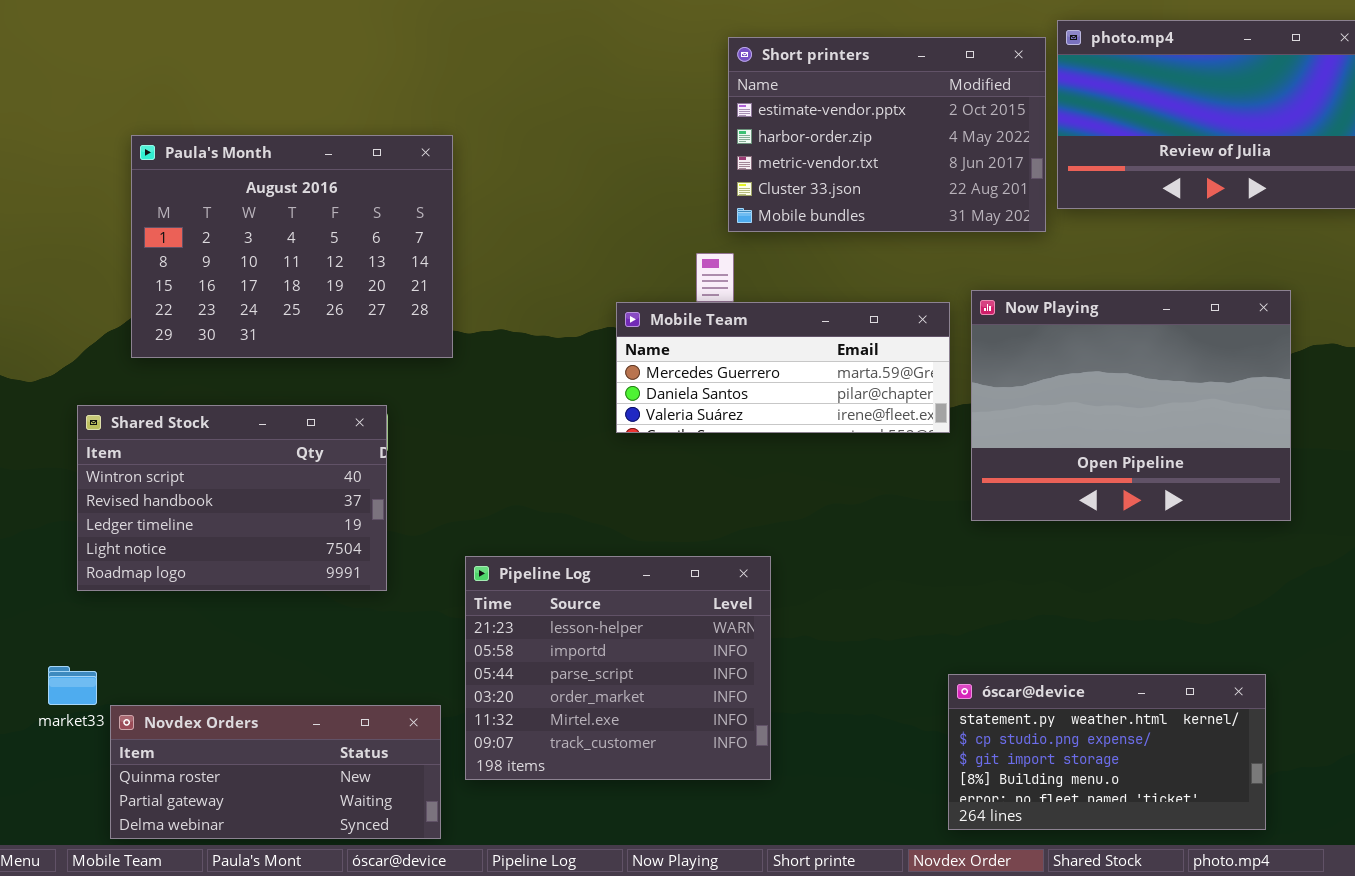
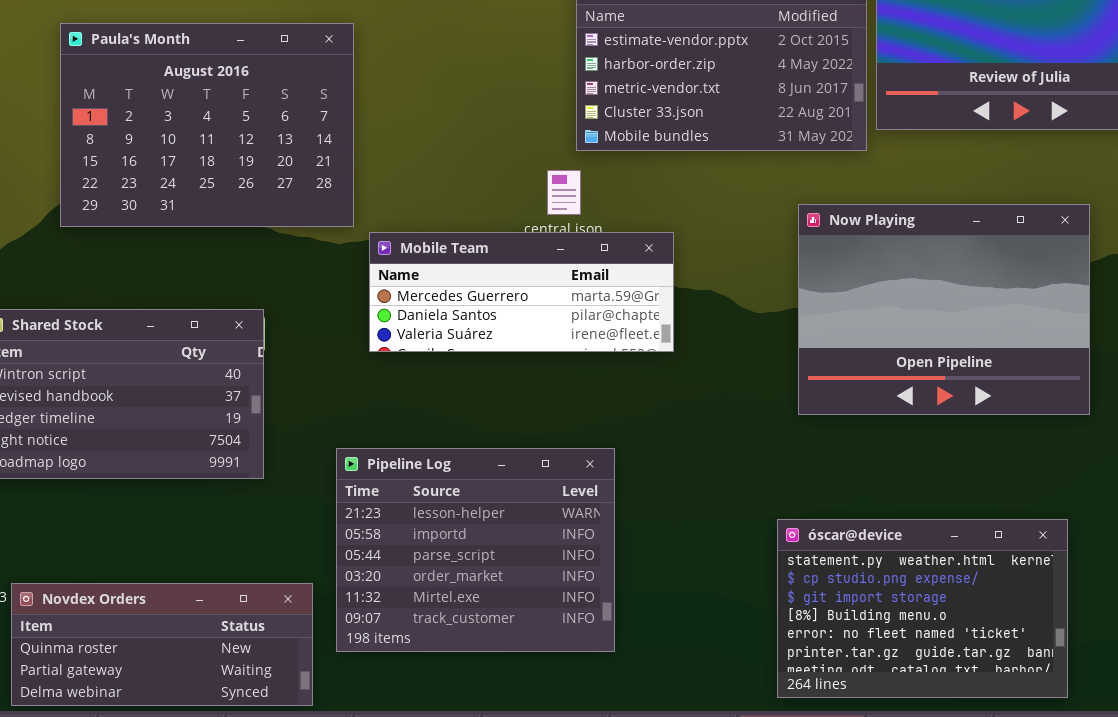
Paula's Month: [131,135,453,358] -> [60,23,354,227], moved
Mobile Team: [616,302,950,433] -> [369,232,674,352], moved
óscar@device: [948,674,1266,830] -> [777,519,1068,698], resized

